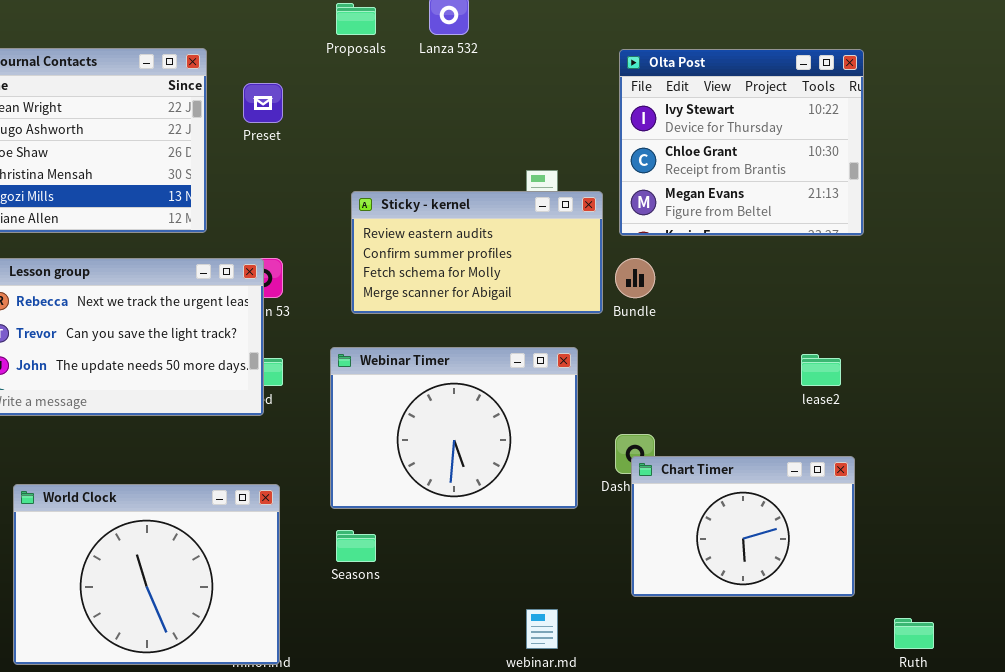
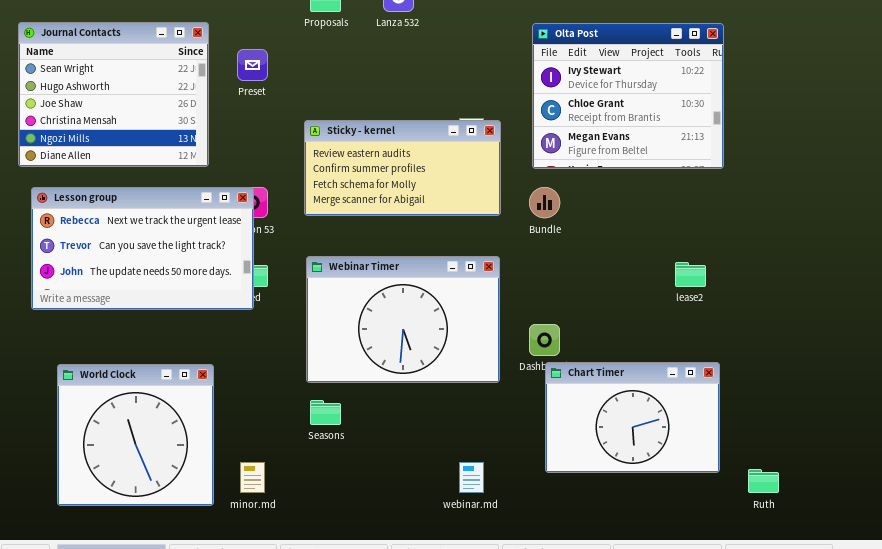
Sticky - kernel: [351,191,603,314] -> [304,120,501,216], moved
Chart Timer: [631,456,855,597] -> [545,362,720,473], moved
World Clock: [13,484,280,665] -> [57,364,214,506], resized

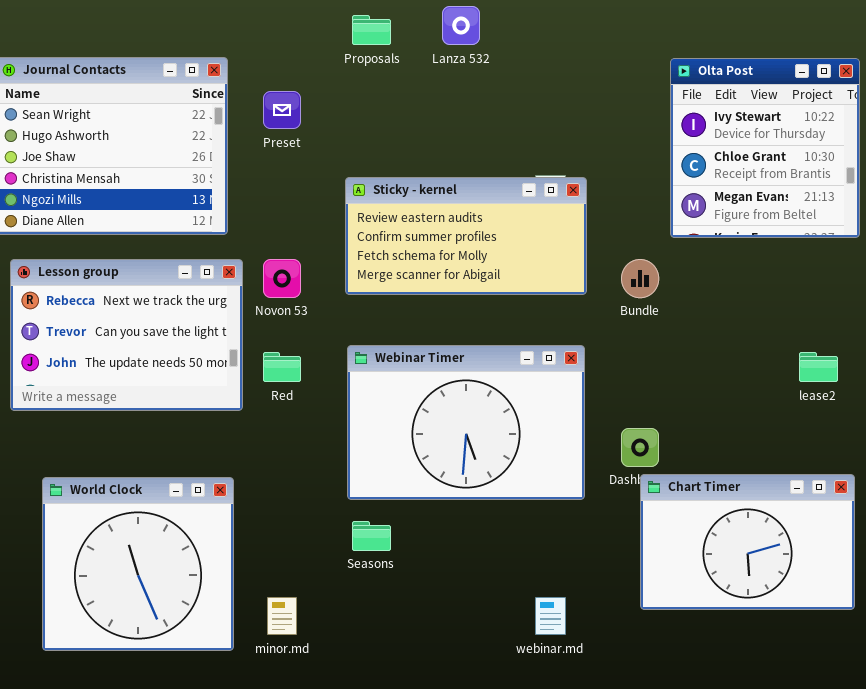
Olta Post: [532,23,724,169] -> [670,58,860,238], resized
Lesson group: [31,187,254,310] -> [10,259,243,411], resized

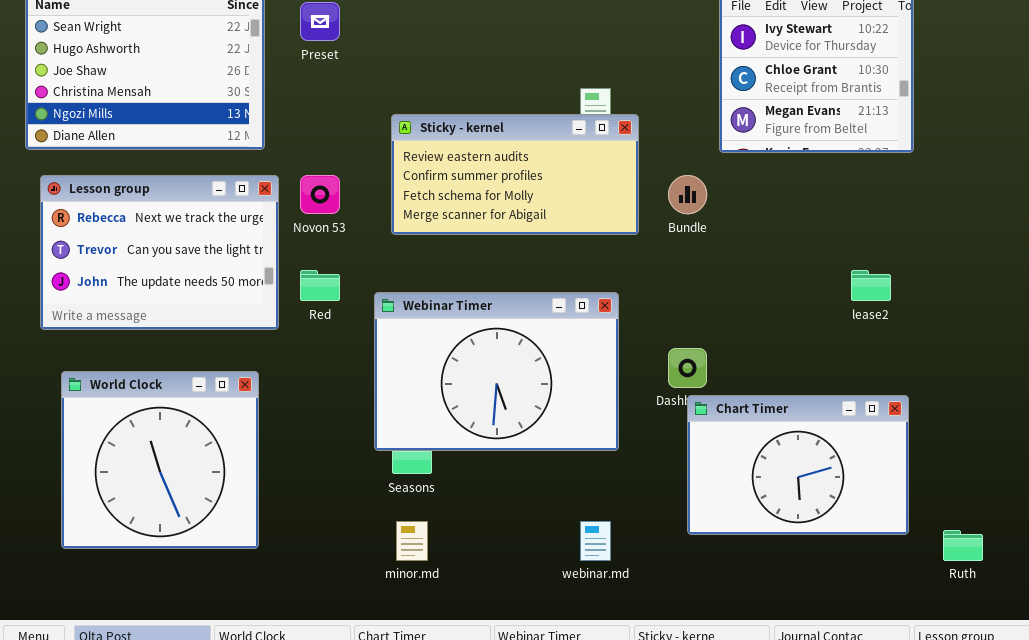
Sticky - kernel: [345,177,587,295] -> [391,114,639,235], moved
Webinar Timer: [347,345,585,500] -> [374,292,619,451], moved
World Clock: [42,477,234,651] -> [61,371,259,549], moved
minor.md: [267,597,297,635] -> [396,521,428,561], moved

